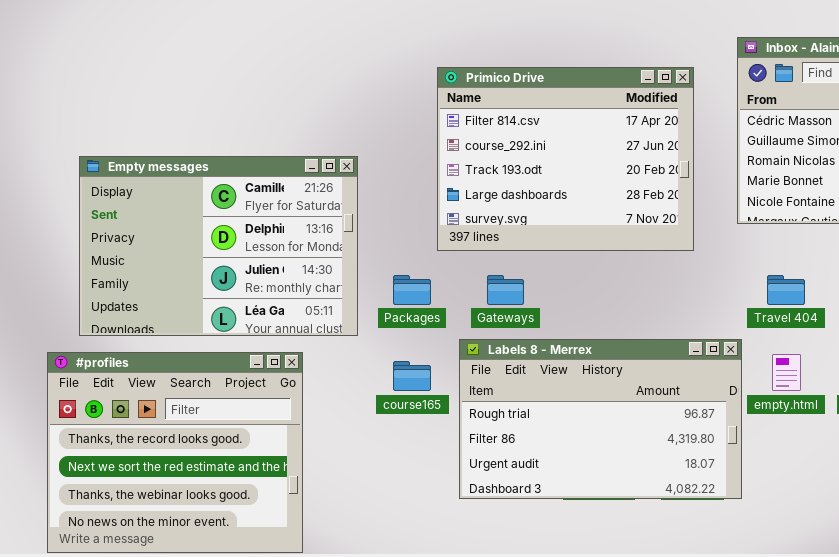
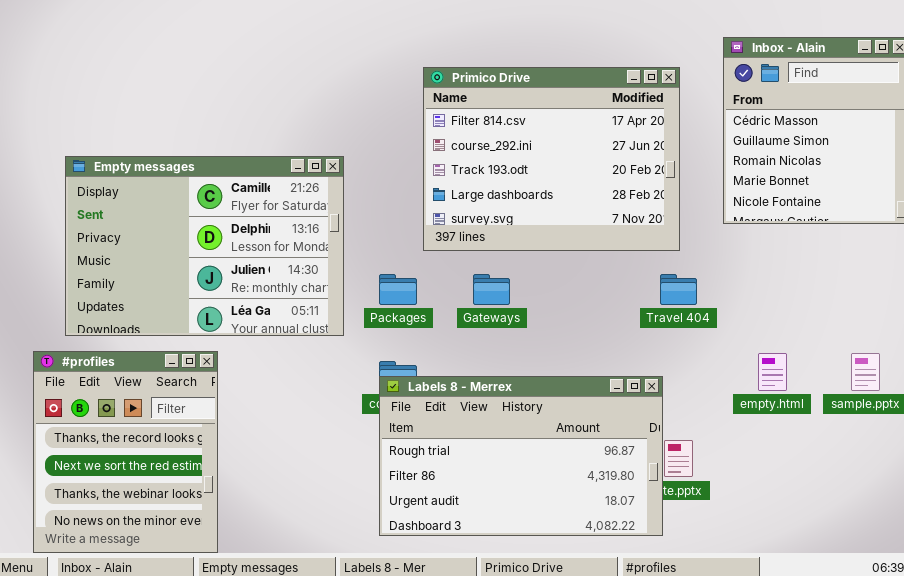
Travel 404: [767,275,805,305] -> [660,274,697,305], moved
Labels 8 - Merrex: [459,339,742,499] -> [379,376,663,536], moved
#profiles: [47,352,303,553] -> [33,351,218,553], resized

